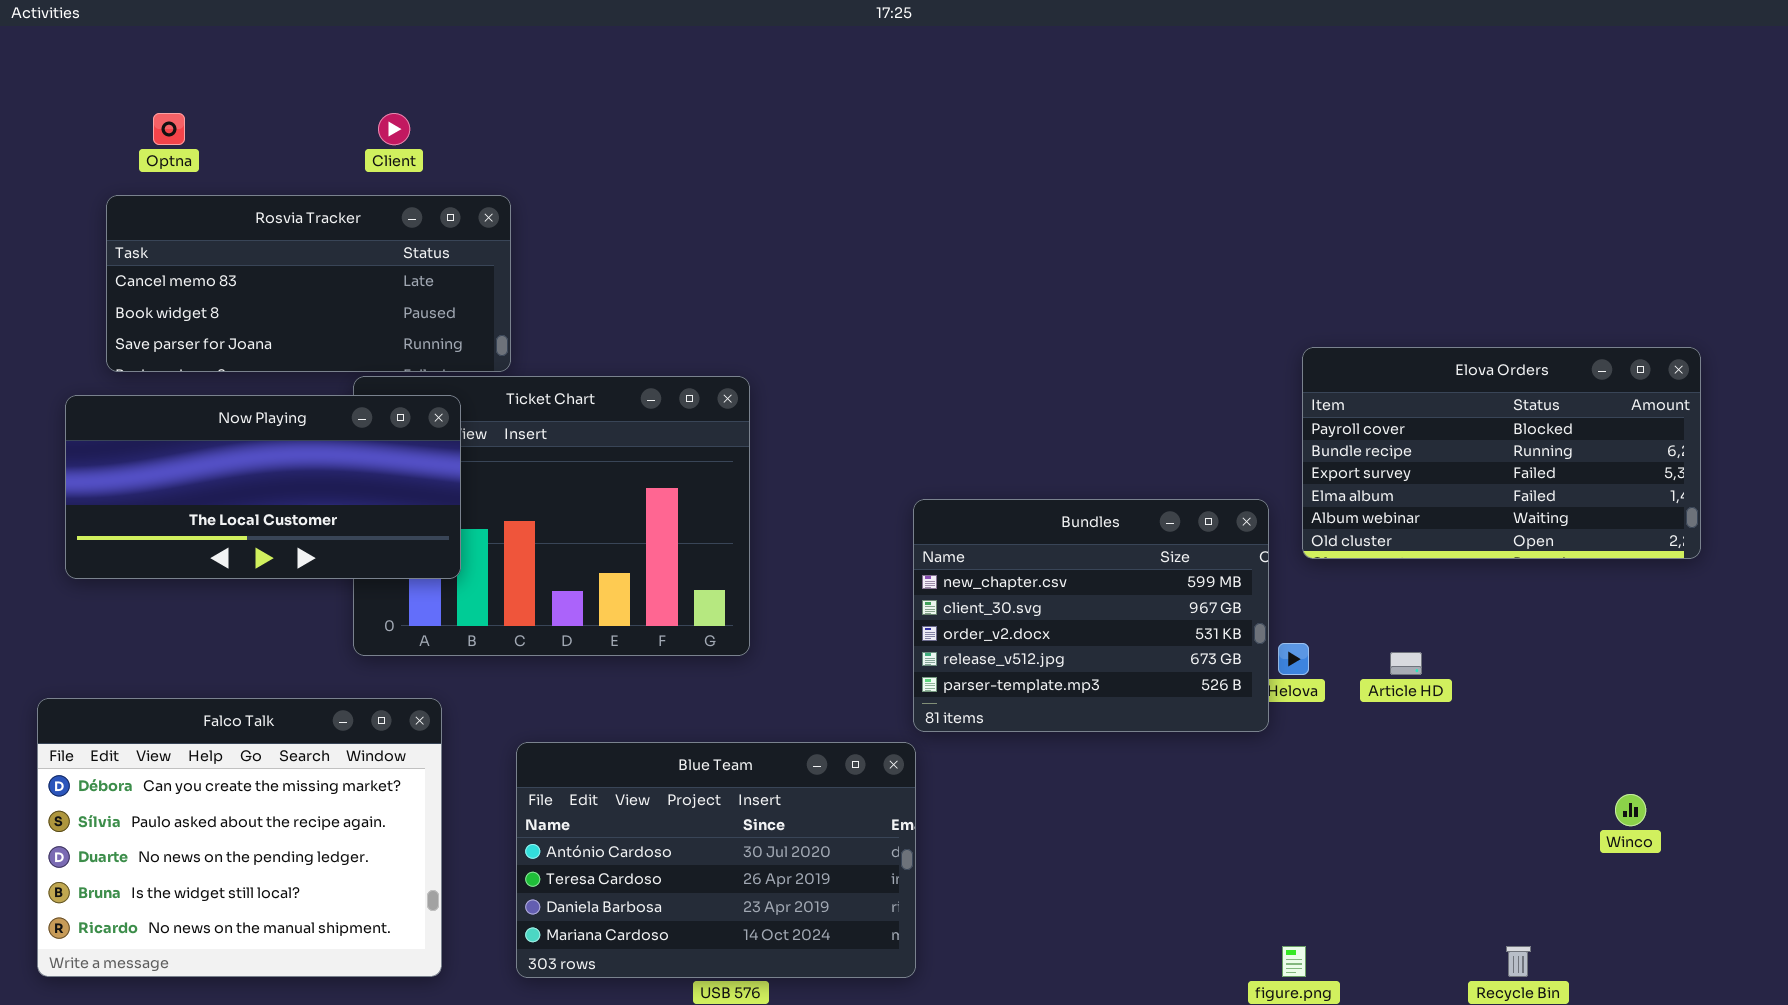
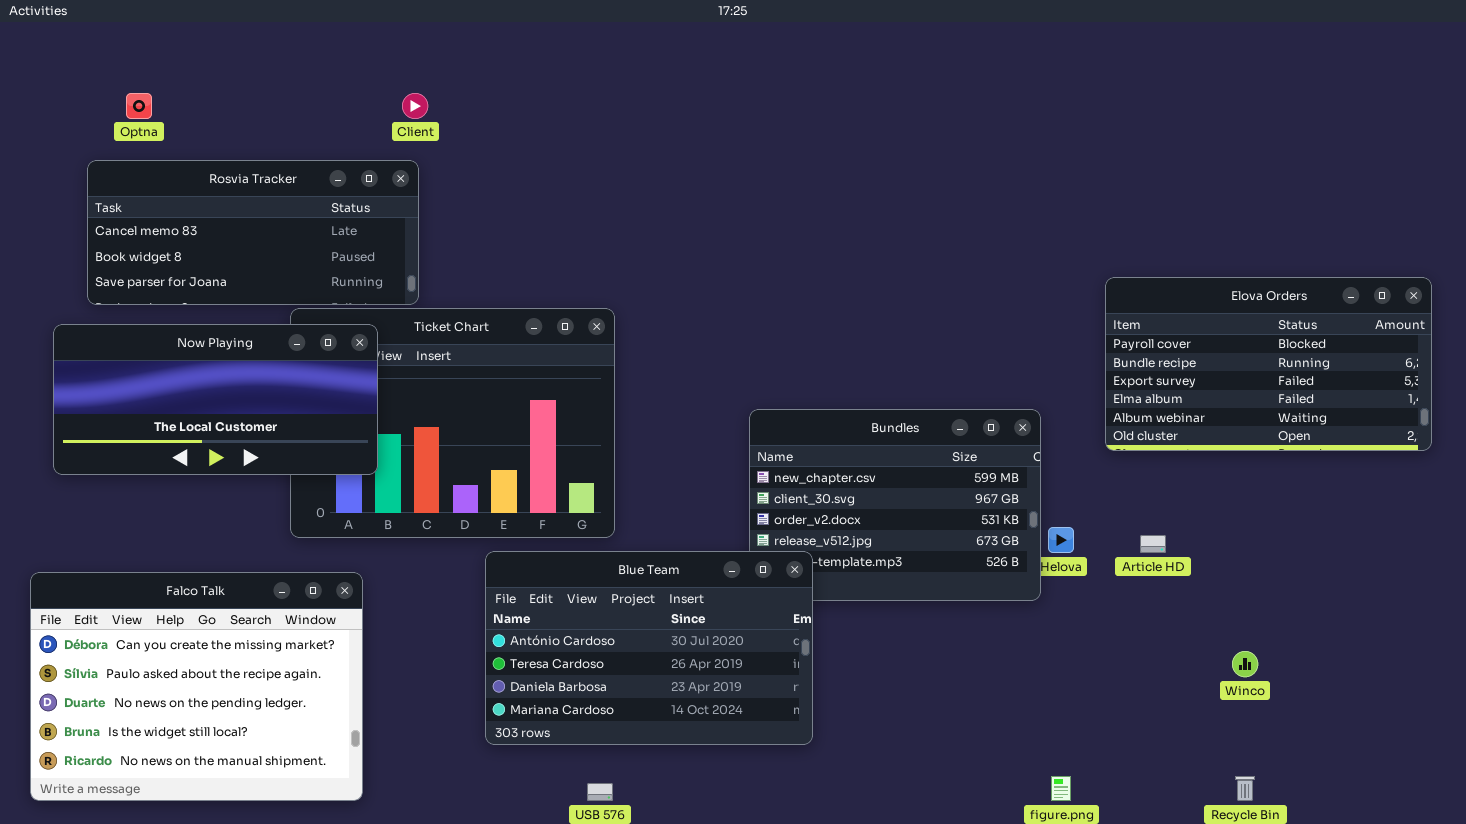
Client: [378,113,410,145] -> [402,93,428,119], moved
Elova Orders: [1302,347,1701,559] -> [1105,277,1432,451], moved
Blue Team: [516,742,916,978] -> [485,551,813,745], moved
Winco: [1615,794,1646,826] -> [1232,651,1258,677], moved

